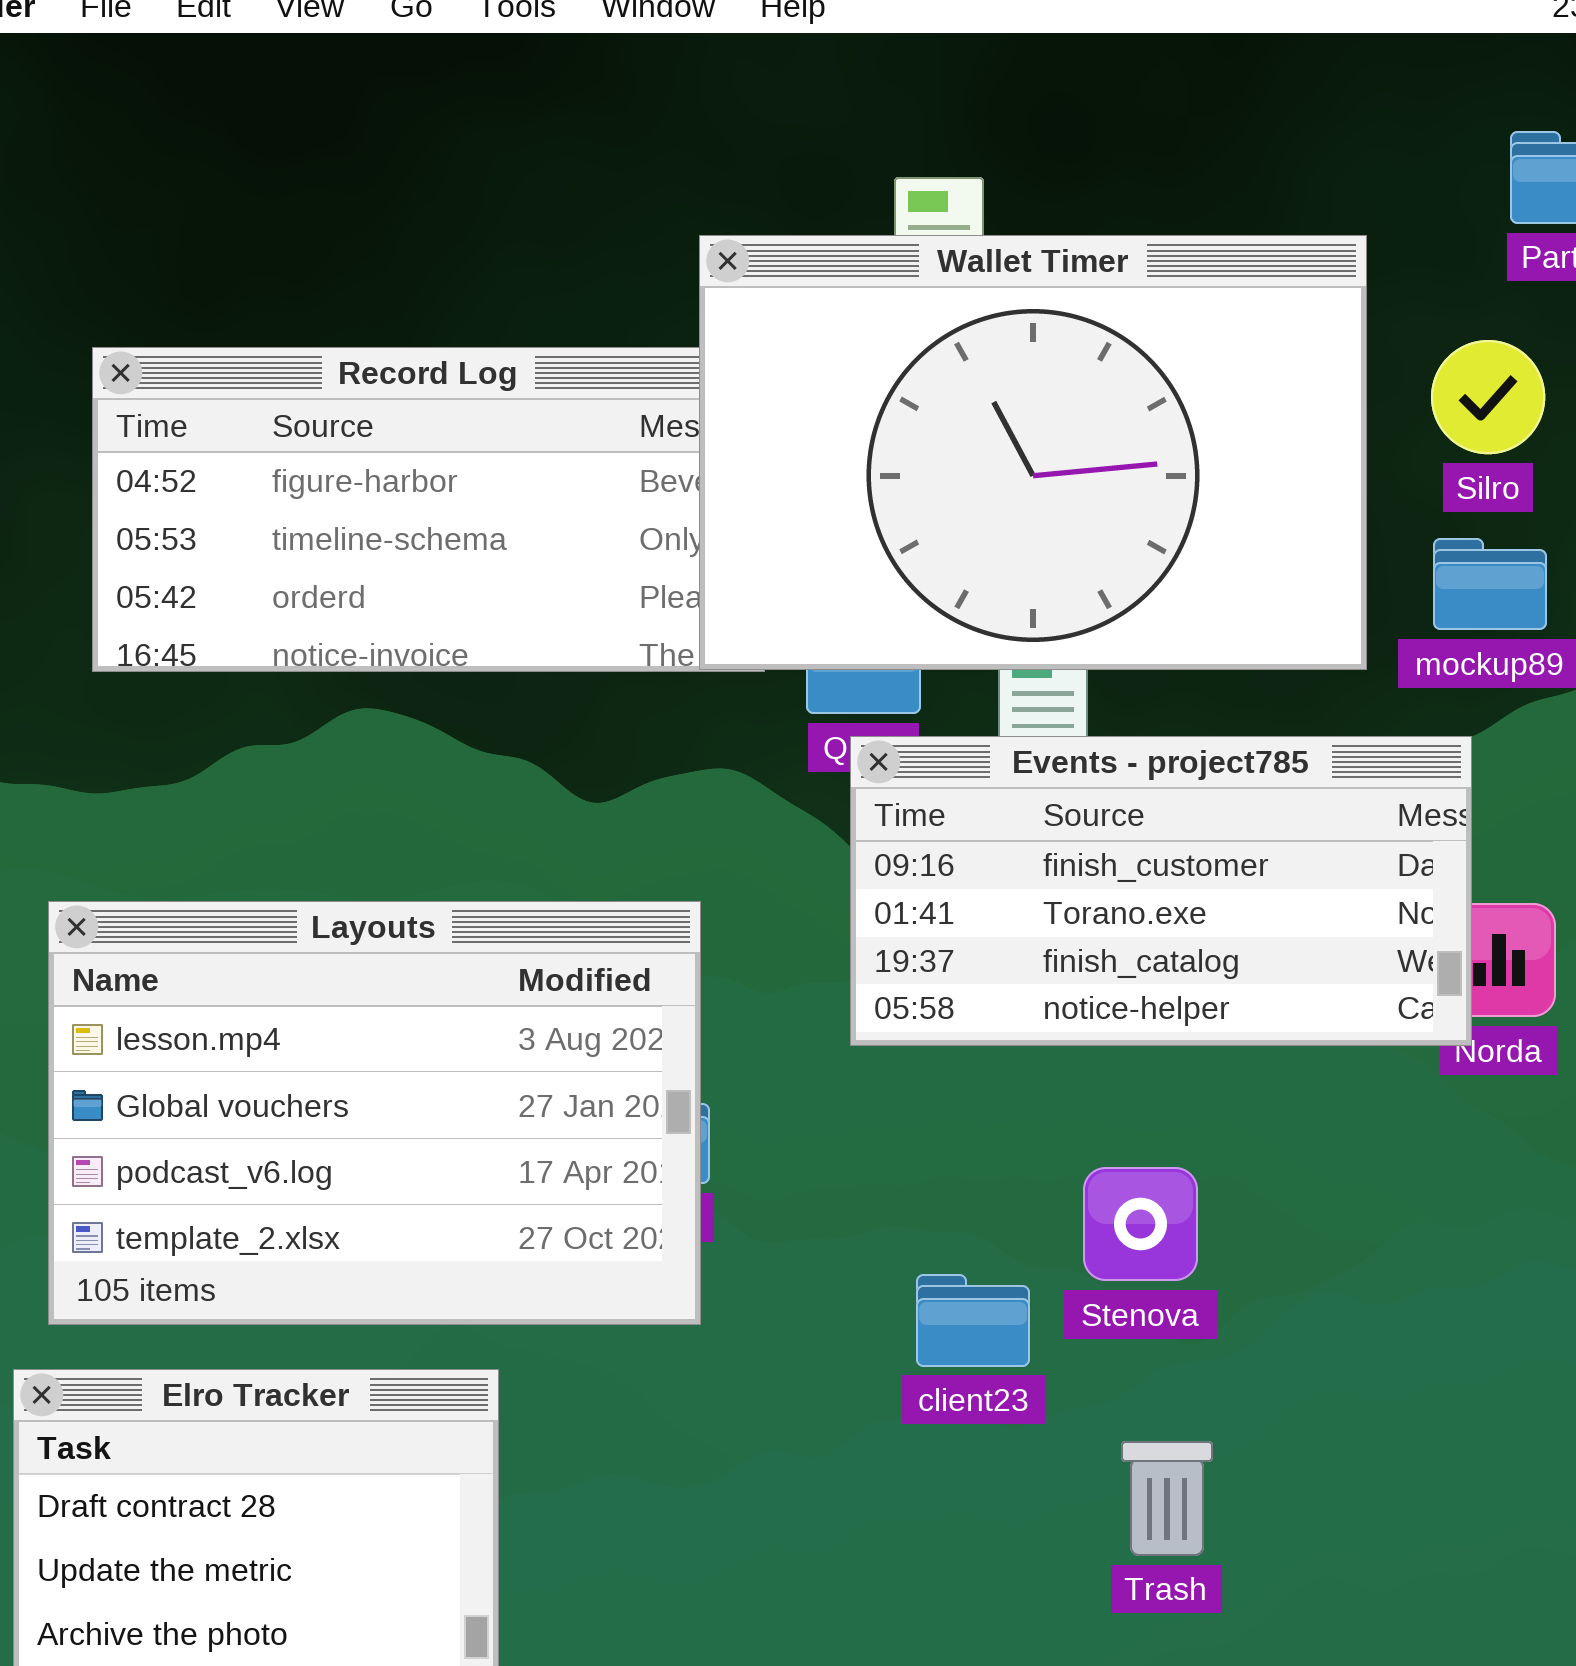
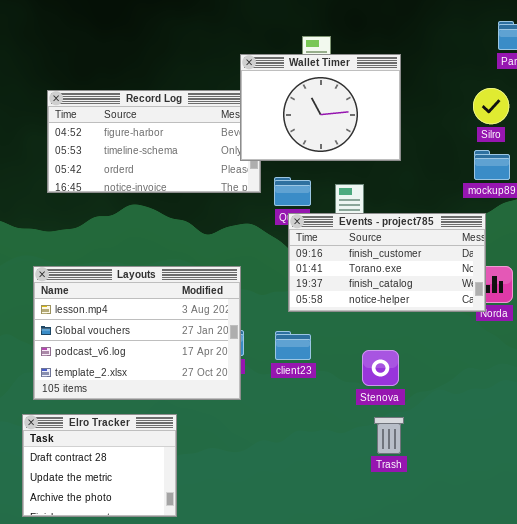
Wallet Timer: [699,235,1367,670] -> [240,54,401,161], resized
client23: [916,1274,1030,1367] -> [275,331,311,360], moved
Trash: [1121,1441,1213,1556] -> [374,417,404,454], moved

